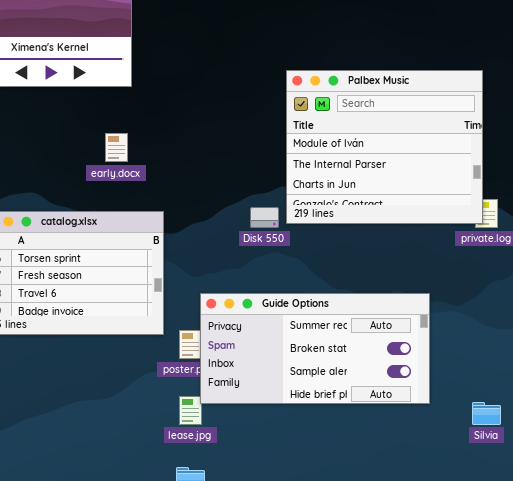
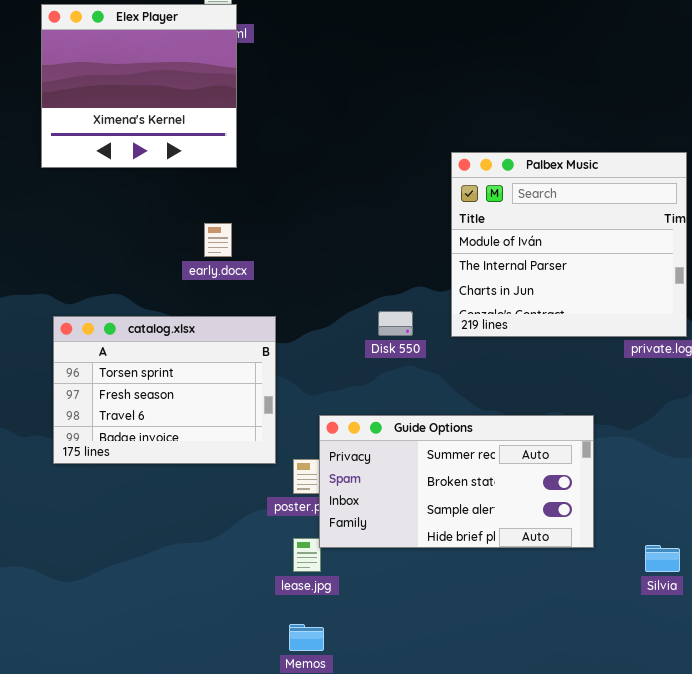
Palbex Music: [286,70,483,224] -> [451,152,687,337], moved

